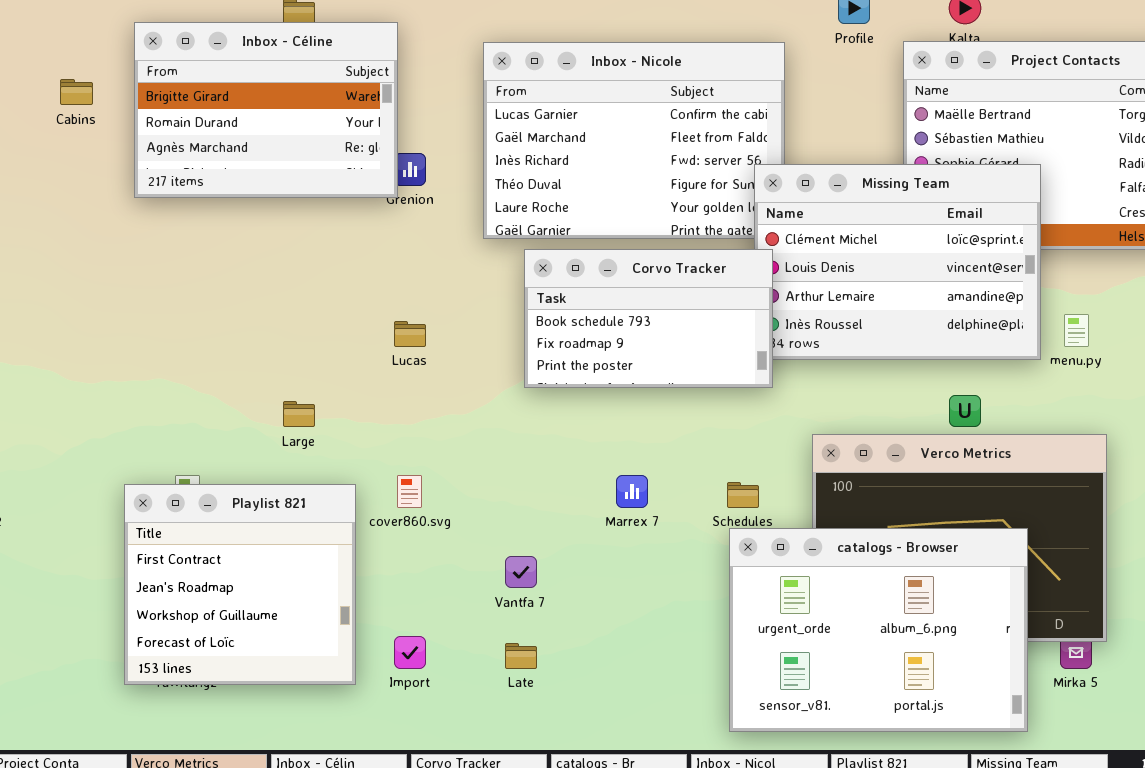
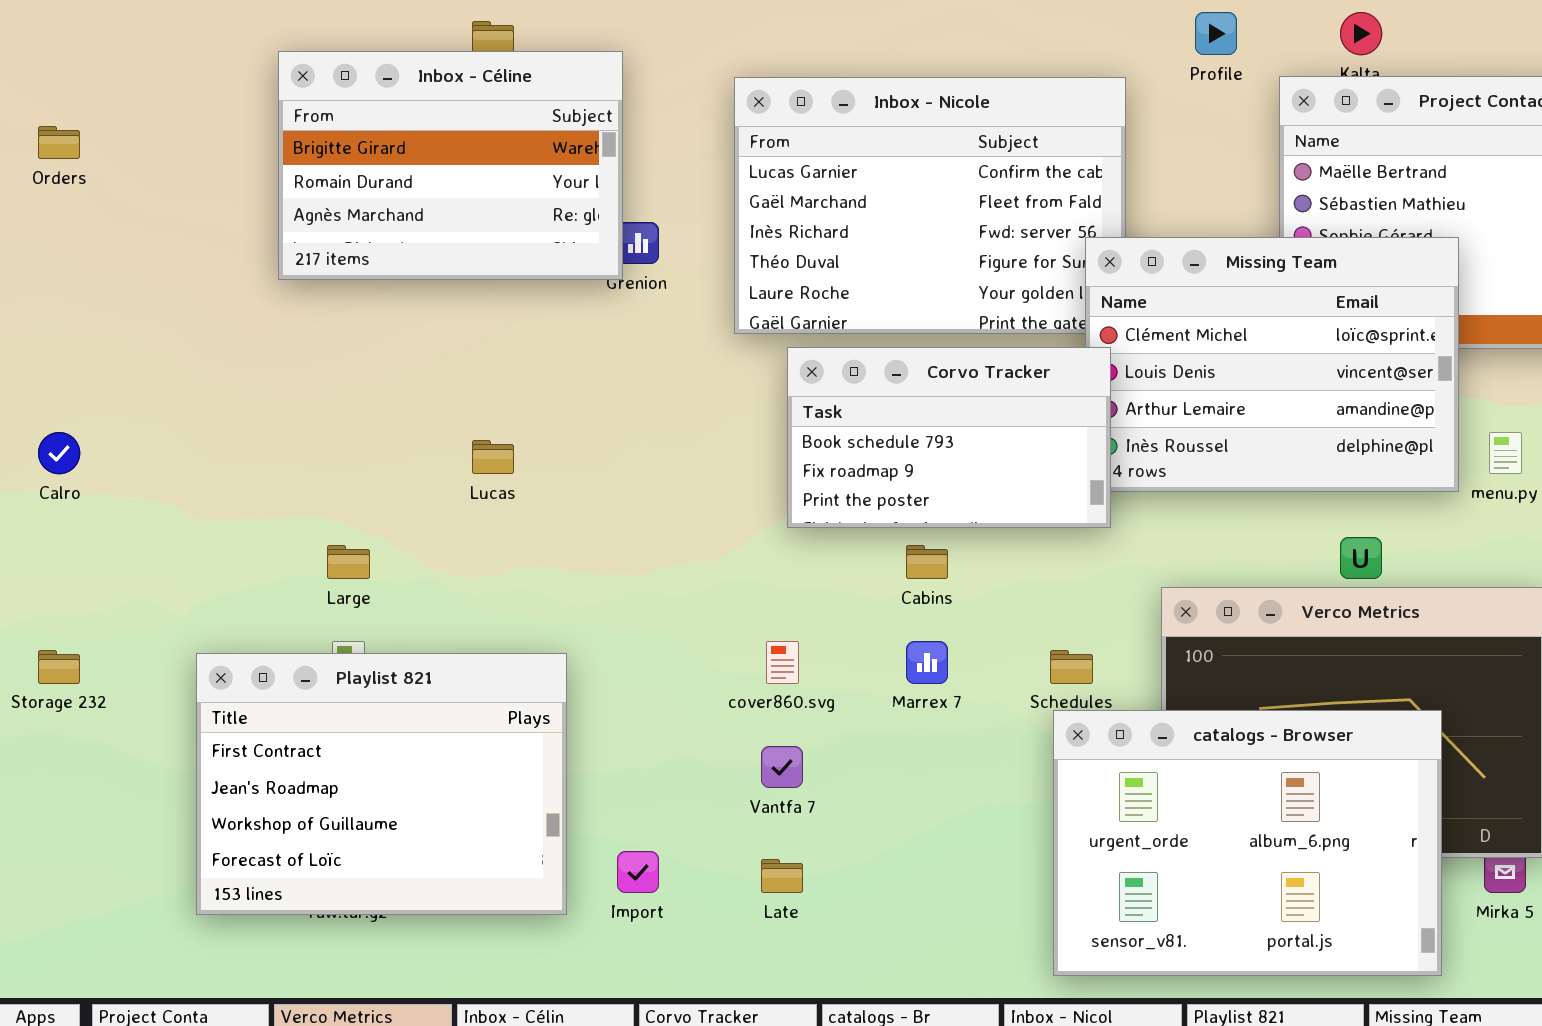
Cabins: [60,79,93,105] -> [906,545,948,579], moved
Lucas: [394,321,426,347] -> [472,440,514,474], moved
Large: [283,401,315,427] -> [327,545,370,579], moved
cover860.svg: [397,475,422,508] -> [766,641,799,684], moved
Playlist 821: [124,484,356,685] -> [196,653,567,915], resized

